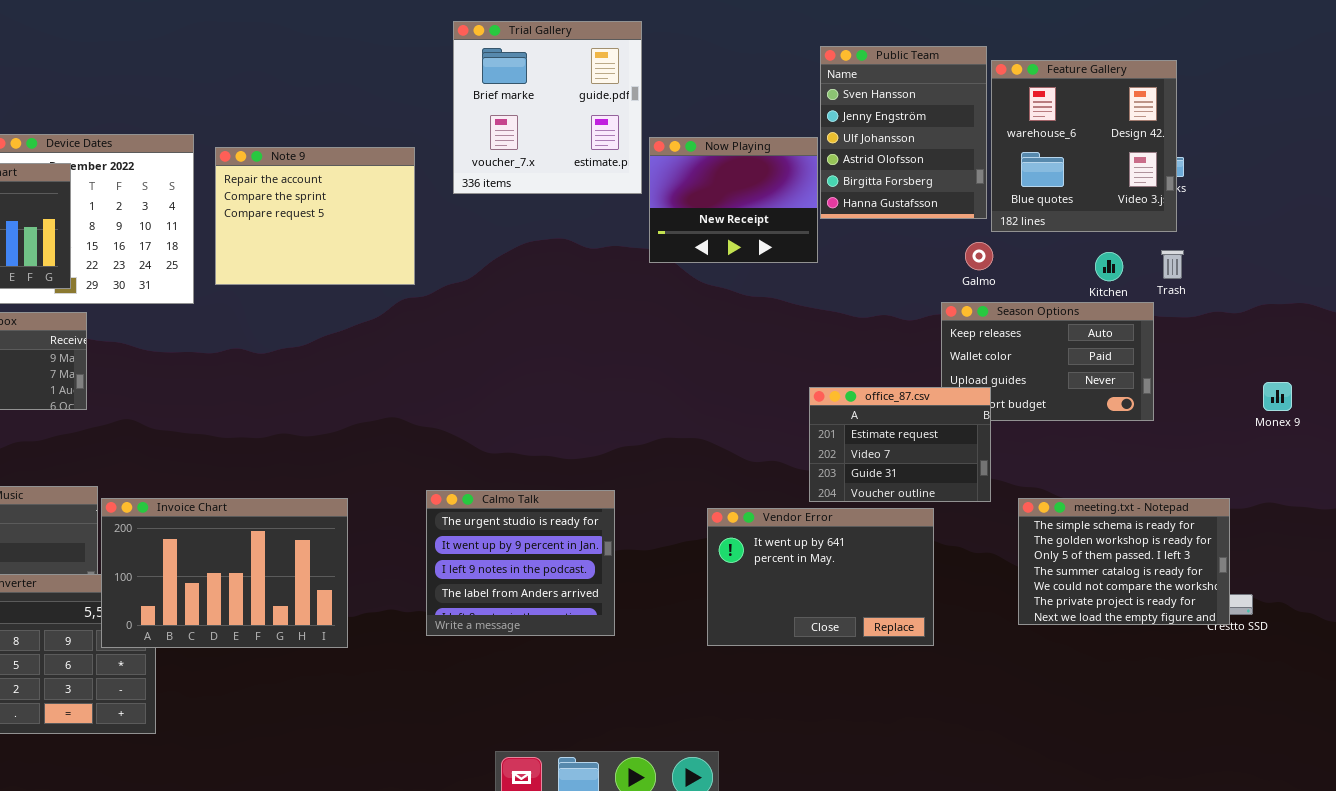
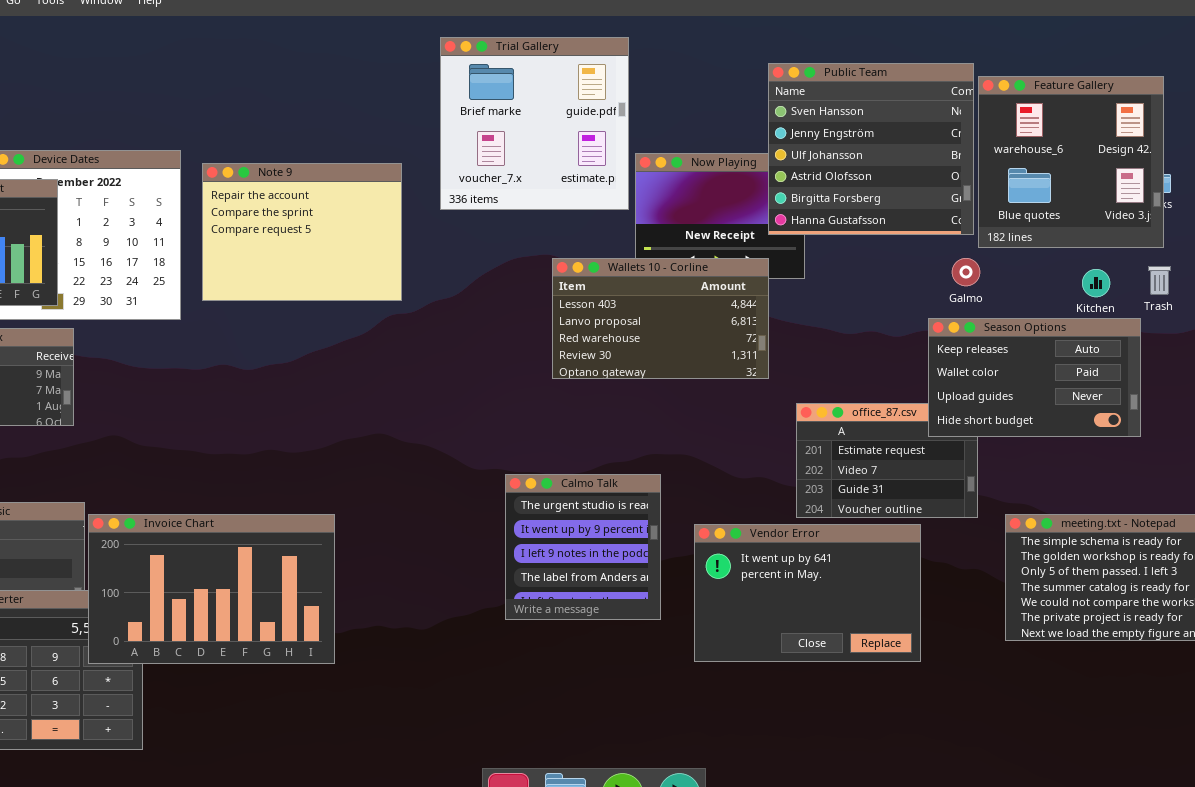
Public Team: [820,46,987,219] -> [768,63,974,235], resized
Wallets 10 - Corline: none -> [552,258,769,379], opened
Season Options: [941,302,1154,421] -> [928,318,1141,437], raised
Calmo Talk: [426,490,615,636] -> [505,474,661,620], moved, resized

